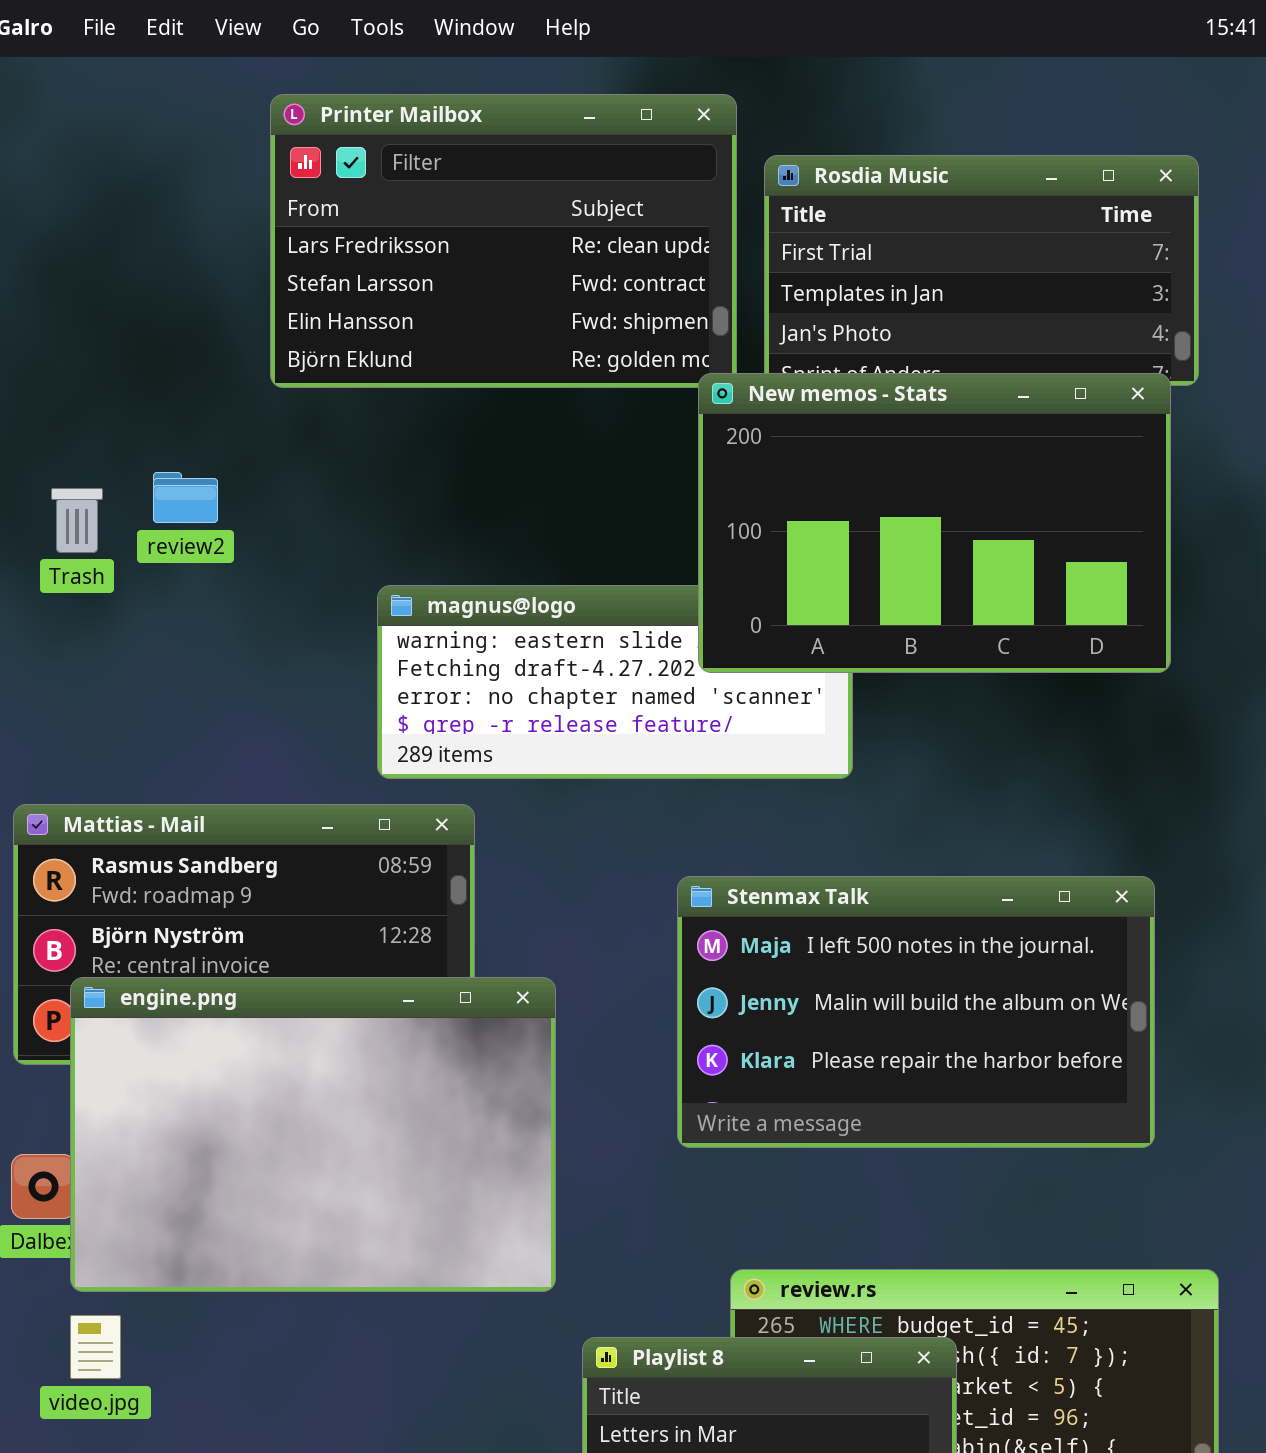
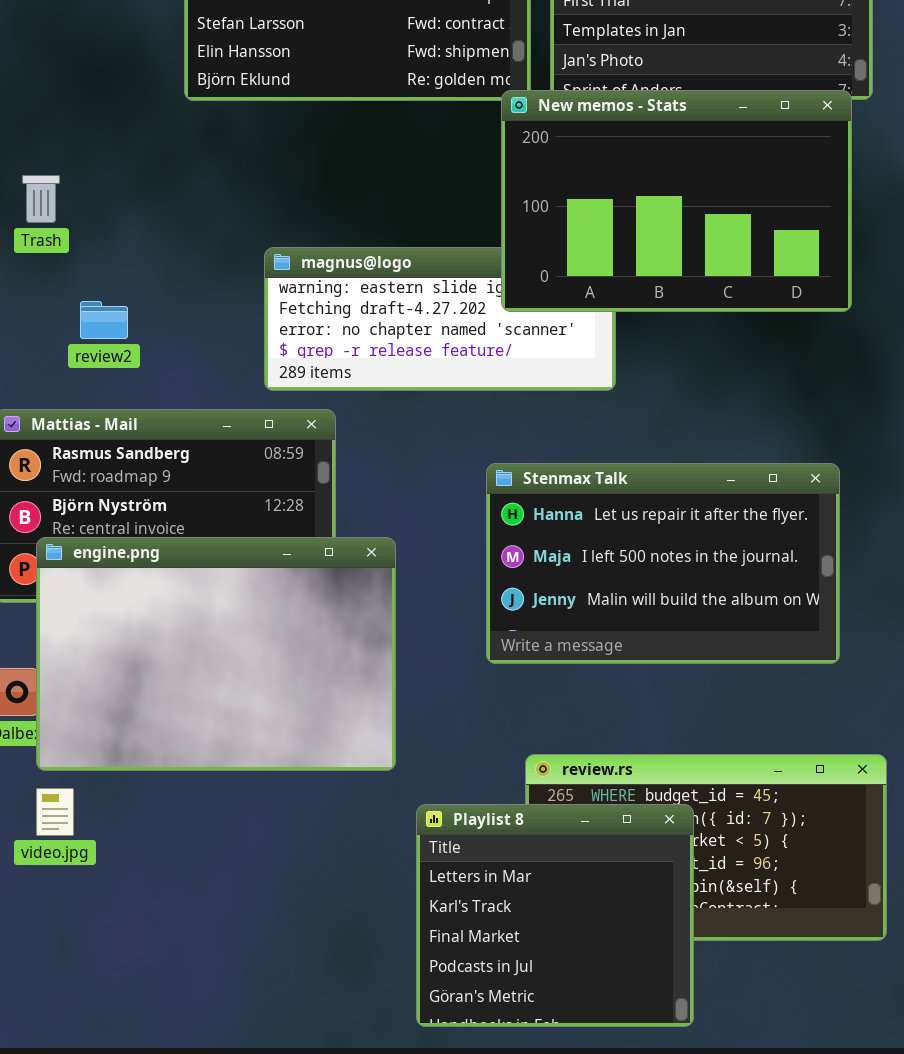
review2: [153,472,218,523] -> [80,301,128,339], moved
Stenmax Talk: [677,876,1155,1148] -> [486,463,840,664], scrolled up 1 row

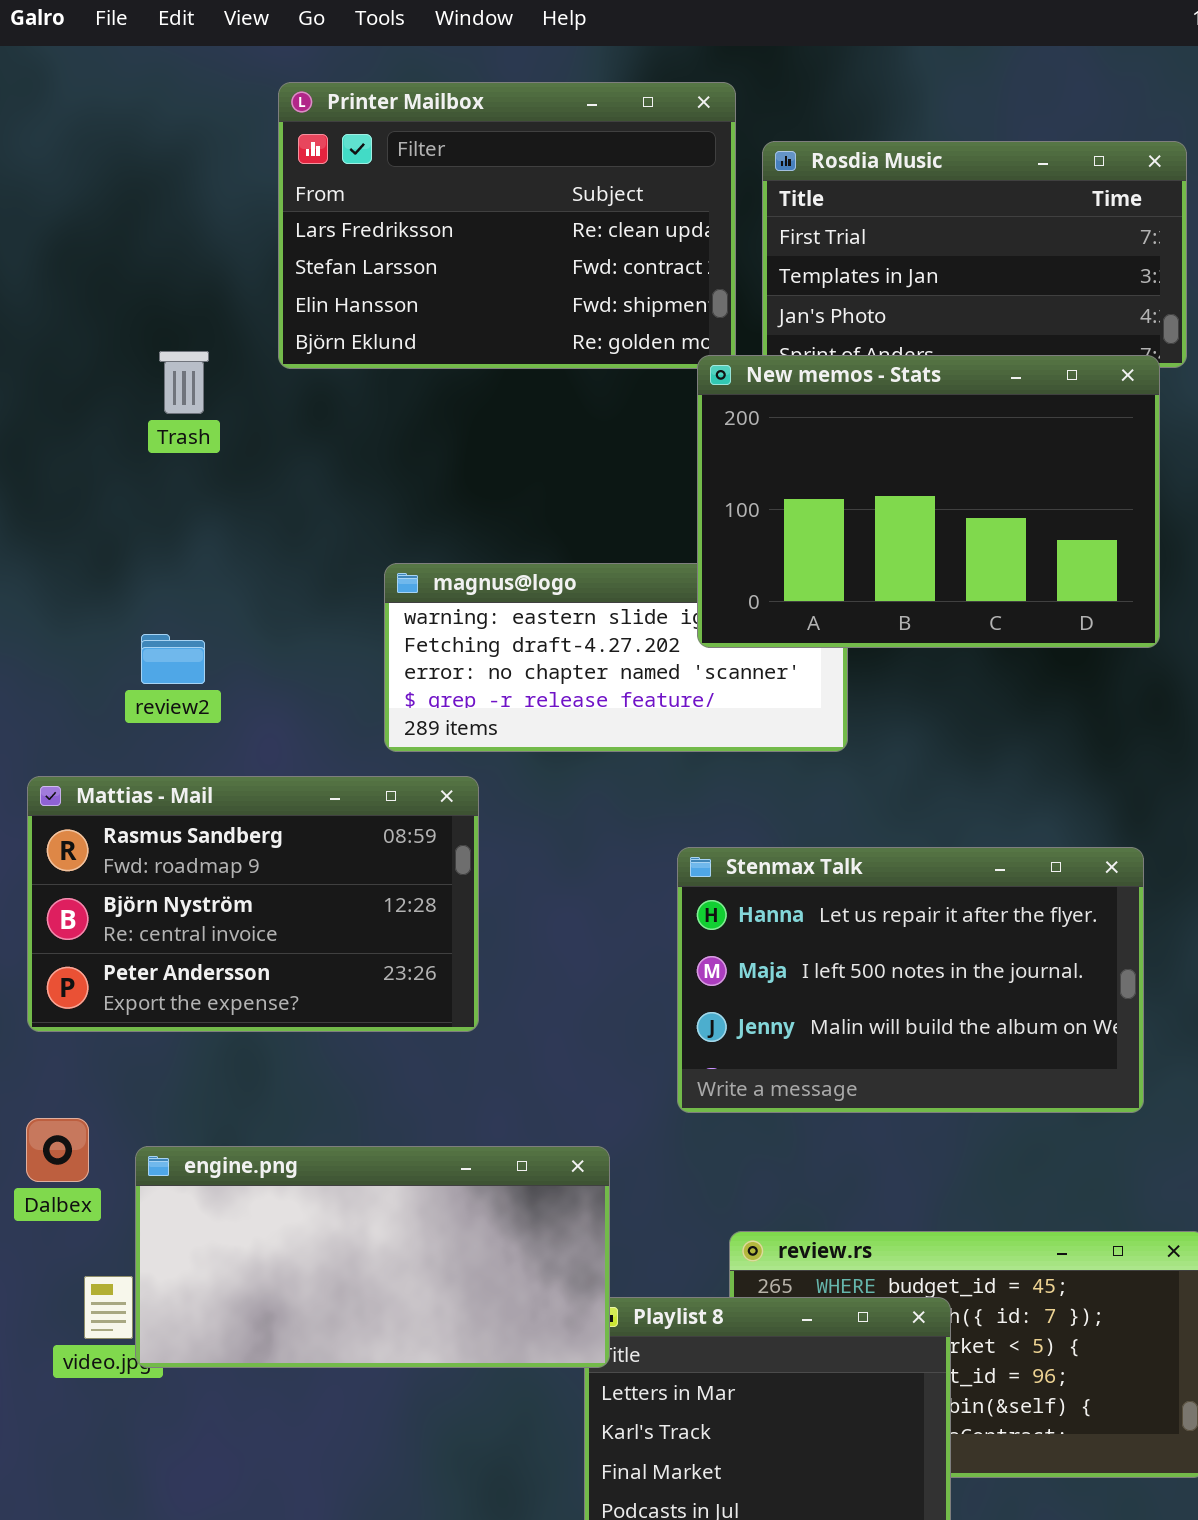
Trash: [22,175,60,223] -> [159,351,209,414], moved
engine.png: [36,537,396,771] -> [135,1146,610,1368], moved, resized

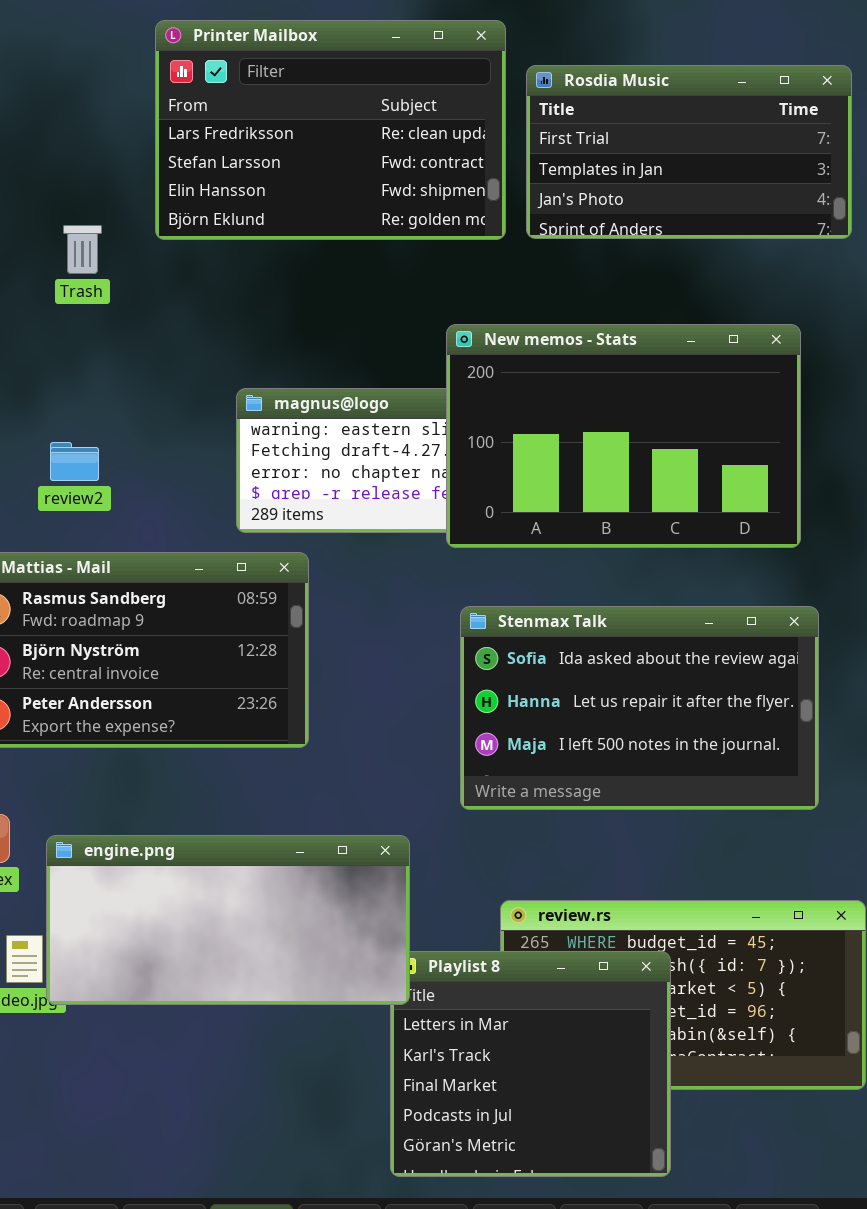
New memos - Stats: [697,355,1160,648] -> [446,324,801,548], moved
Stenmax Talk: [677,847,1144,1113] -> [460,606,819,810], scrolled up 1 row

